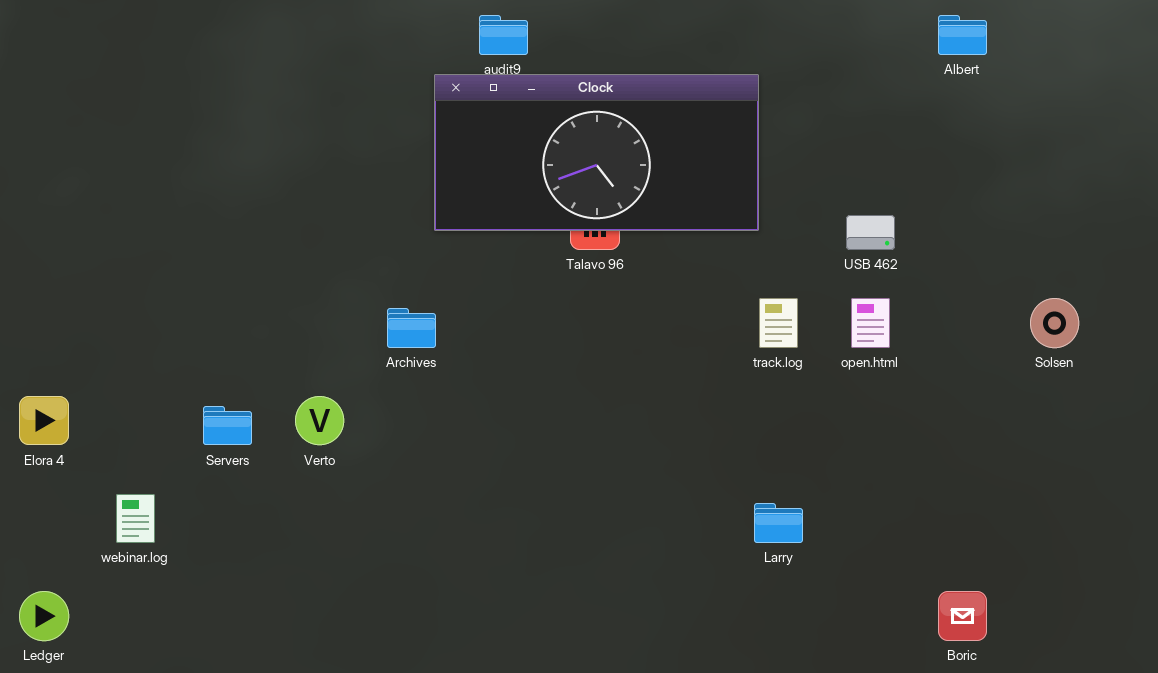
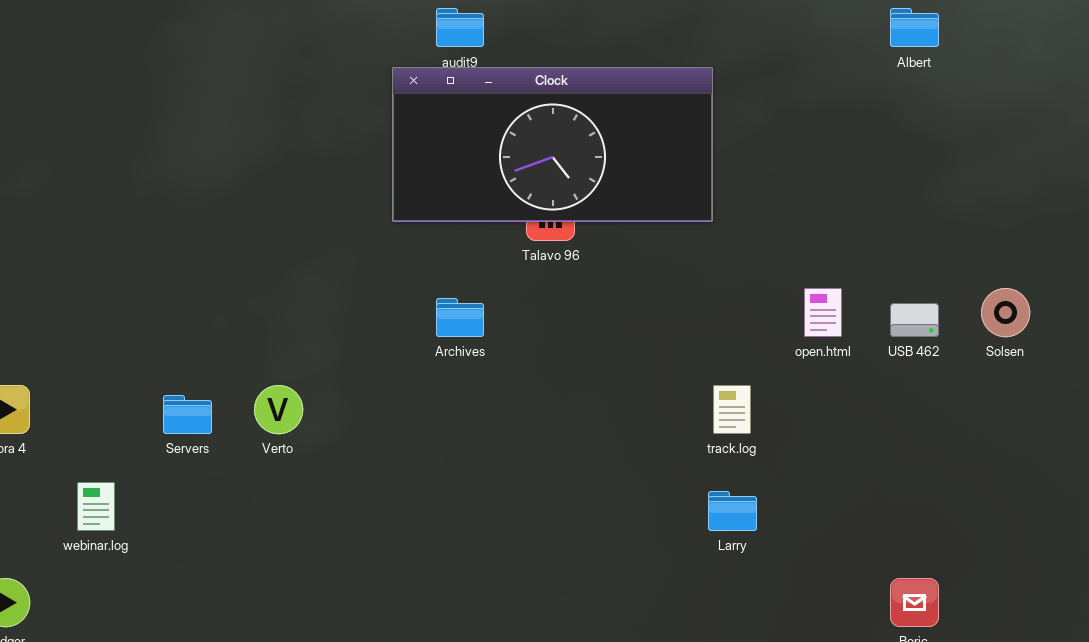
USB 462: [846,215,895,250] -> [890,303,939,337], moved
track.log: [759,298,798,348] -> [713,385,751,434], moved
Archives: [387,308,436,348] -> [436,298,484,337], moved

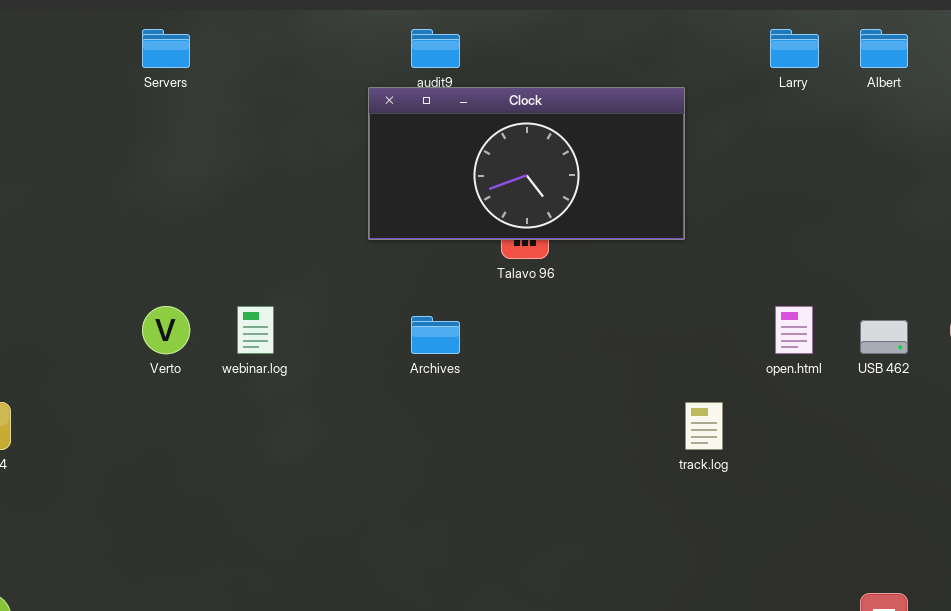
Verto: [254,385,303,434] -> [142,306,190,354], moved
Servers: [163,395,212,434] -> [142,29,190,68], moved
webinar.log: [77,482,115,531] -> [237,306,274,354], moved
Larry: [708,491,757,531] -> [770,29,819,68], moved

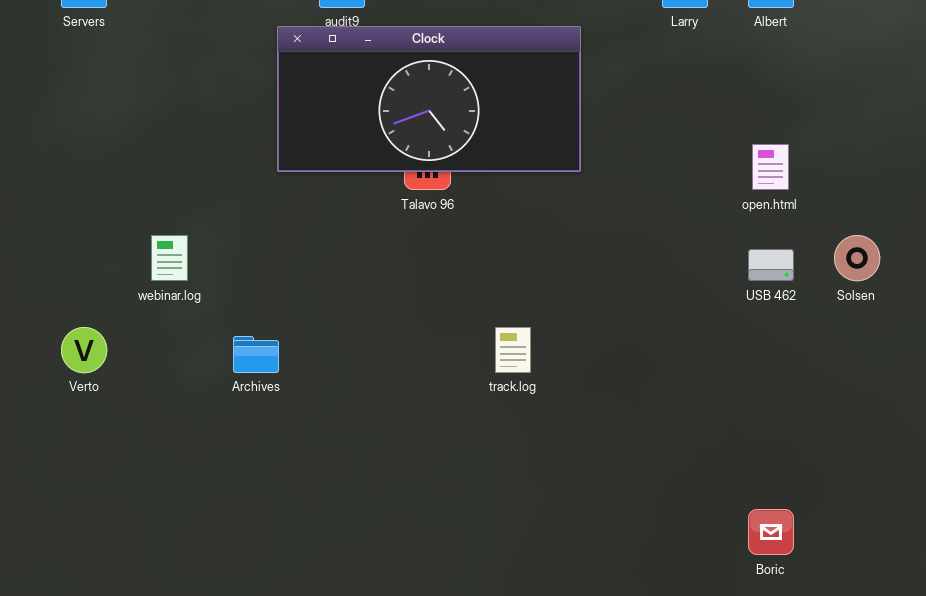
Verto: [142,306,190,354] -> [61,327,107,373], moved
open.html: [775,306,813,354] -> [752,144,789,190], moved
Archives: [411,316,460,354] -> [233,336,279,373], moved
track.log: [685,402,723,450] -> [495,327,531,373], moved

